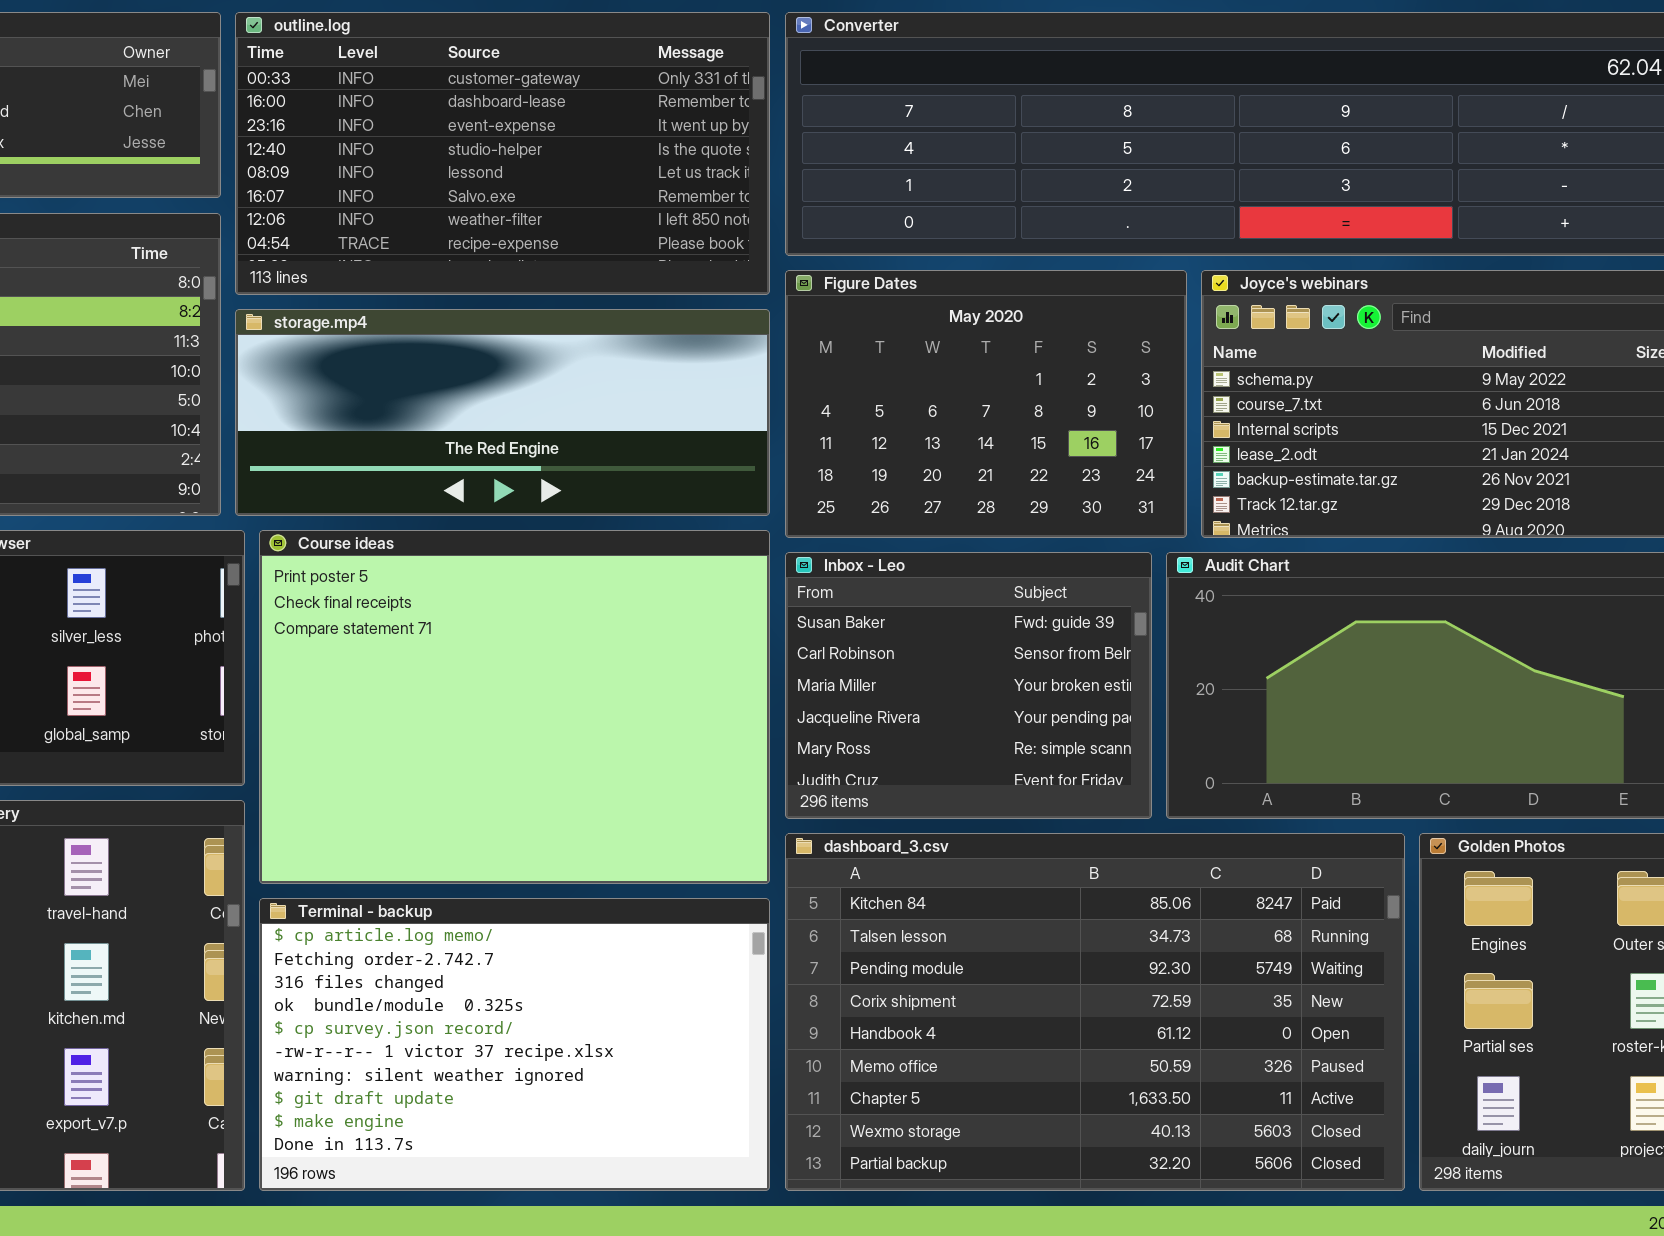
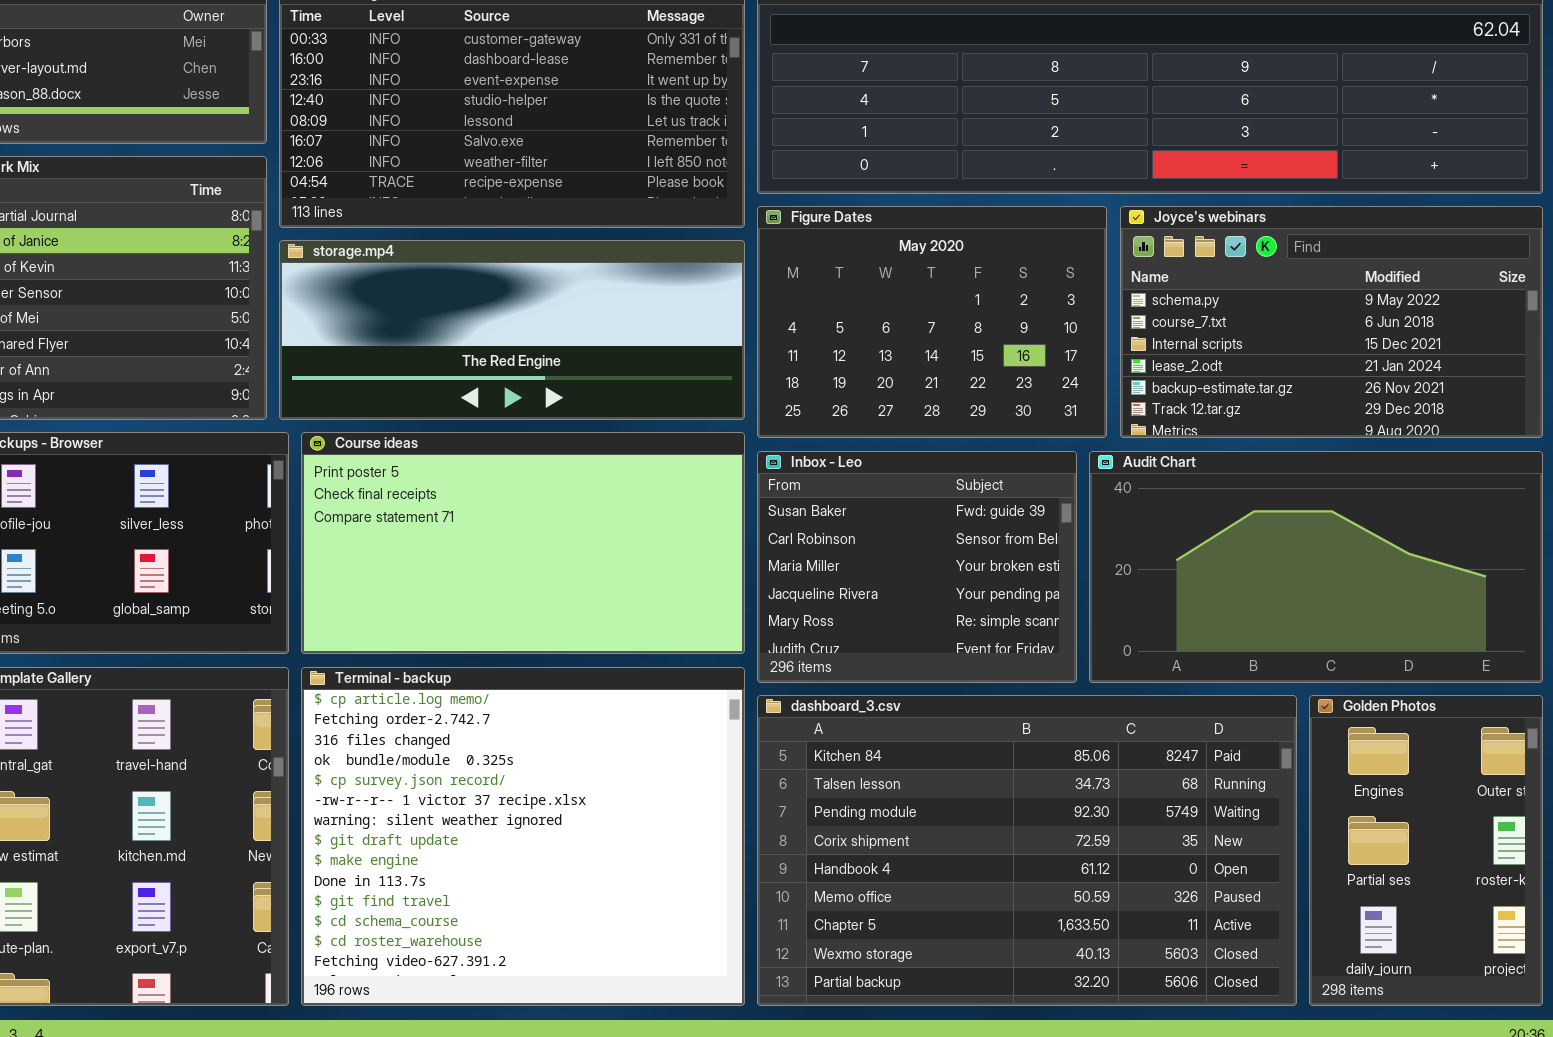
Course ideas: [259,530,770,884] -> [301,432,745,654], resized
Terminal - backup: [259,898,770,1191] -> [301,667,745,1006], resized

